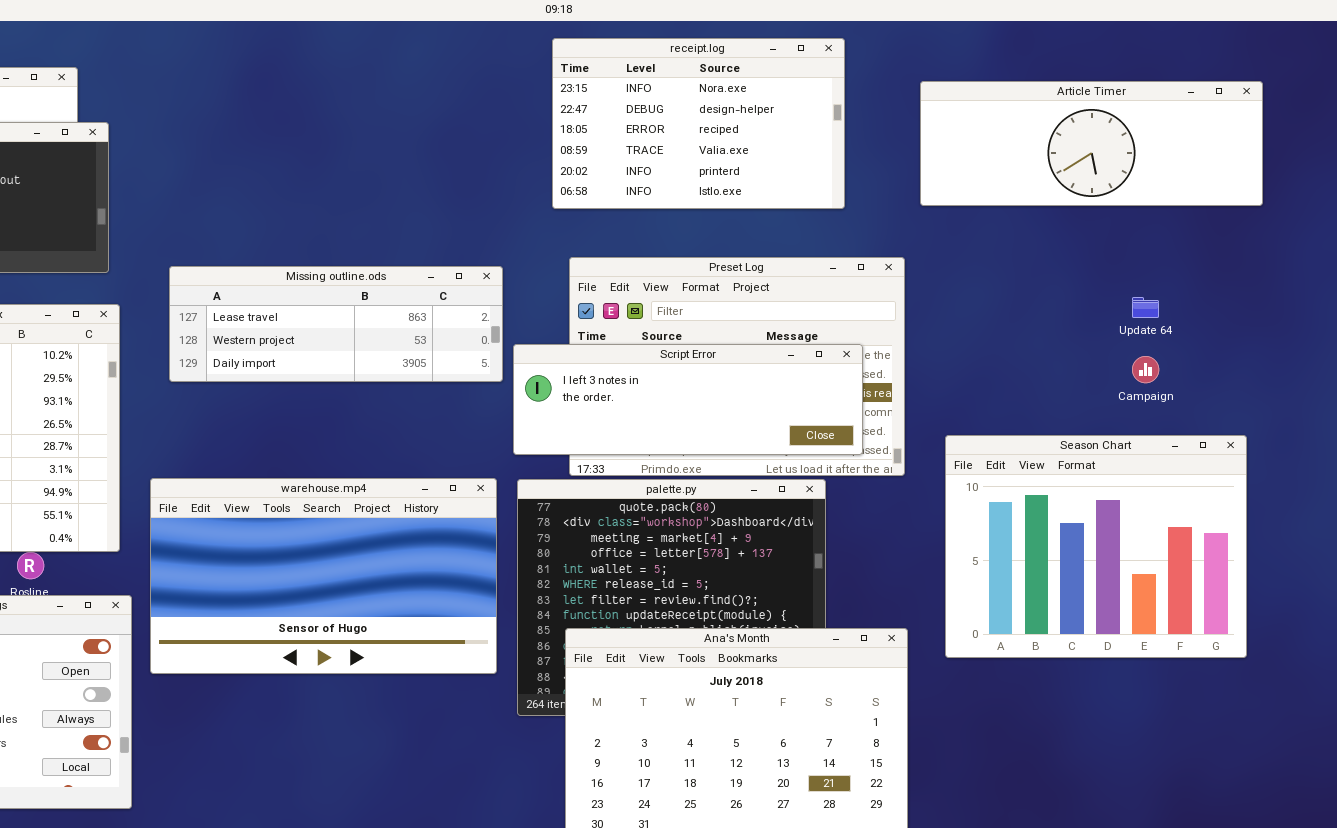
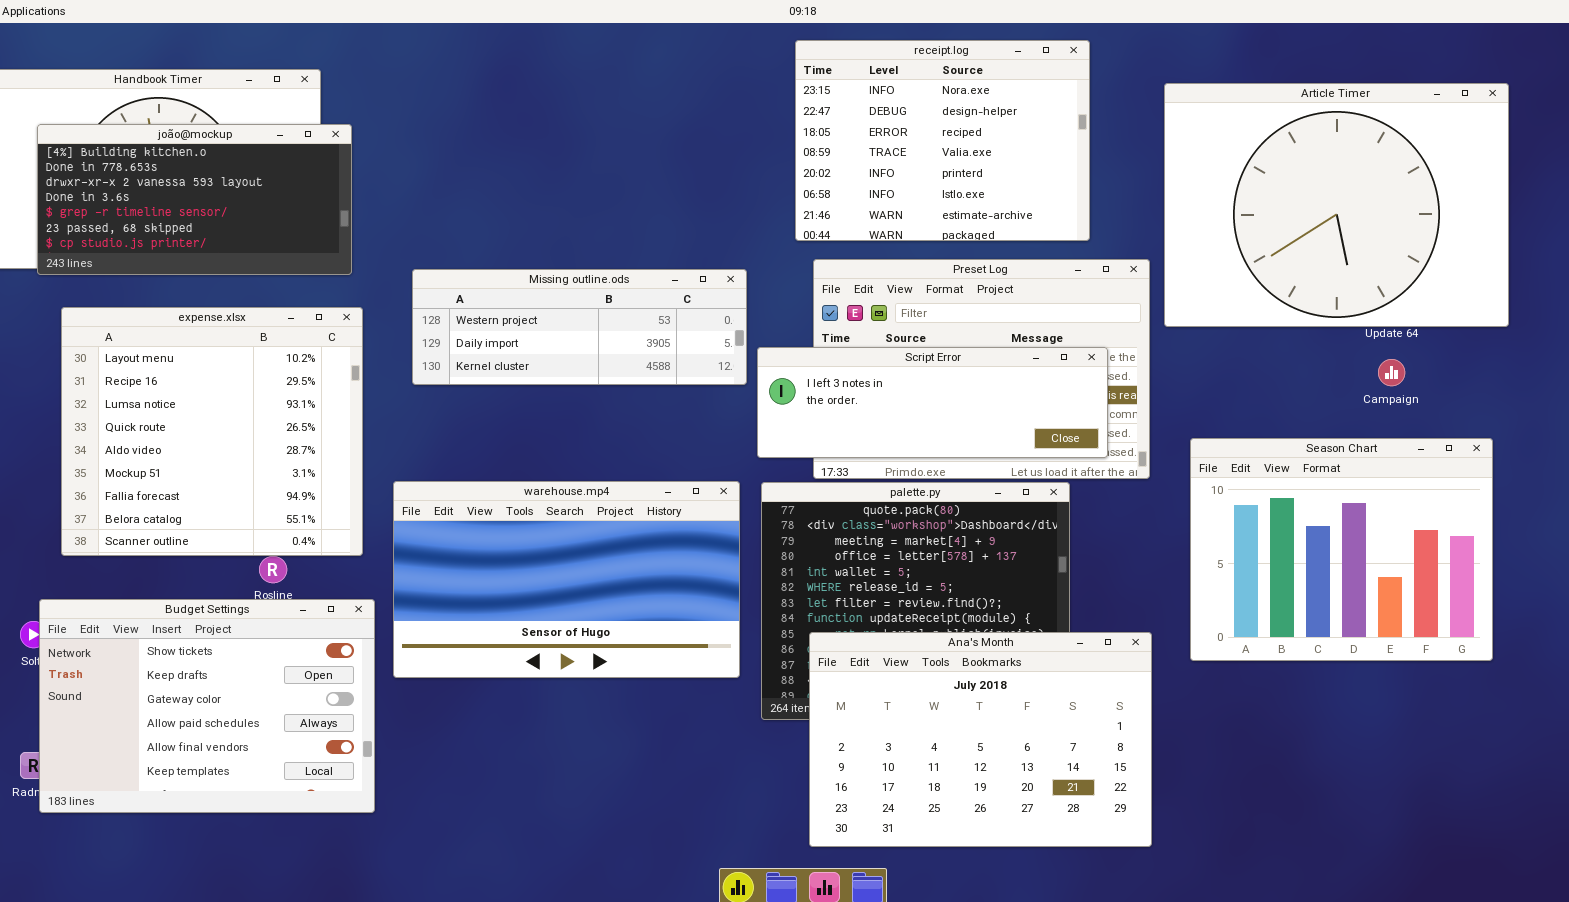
receipt.log: [552,38,845,209] -> [795,40,1090,241], resized
Article Timer: [920,81,1263,206] -> [1164,83,1509,327], resized
Missing outline.ods: [169,266,503,382] -> [412,269,747,385], scrolled down 1 row

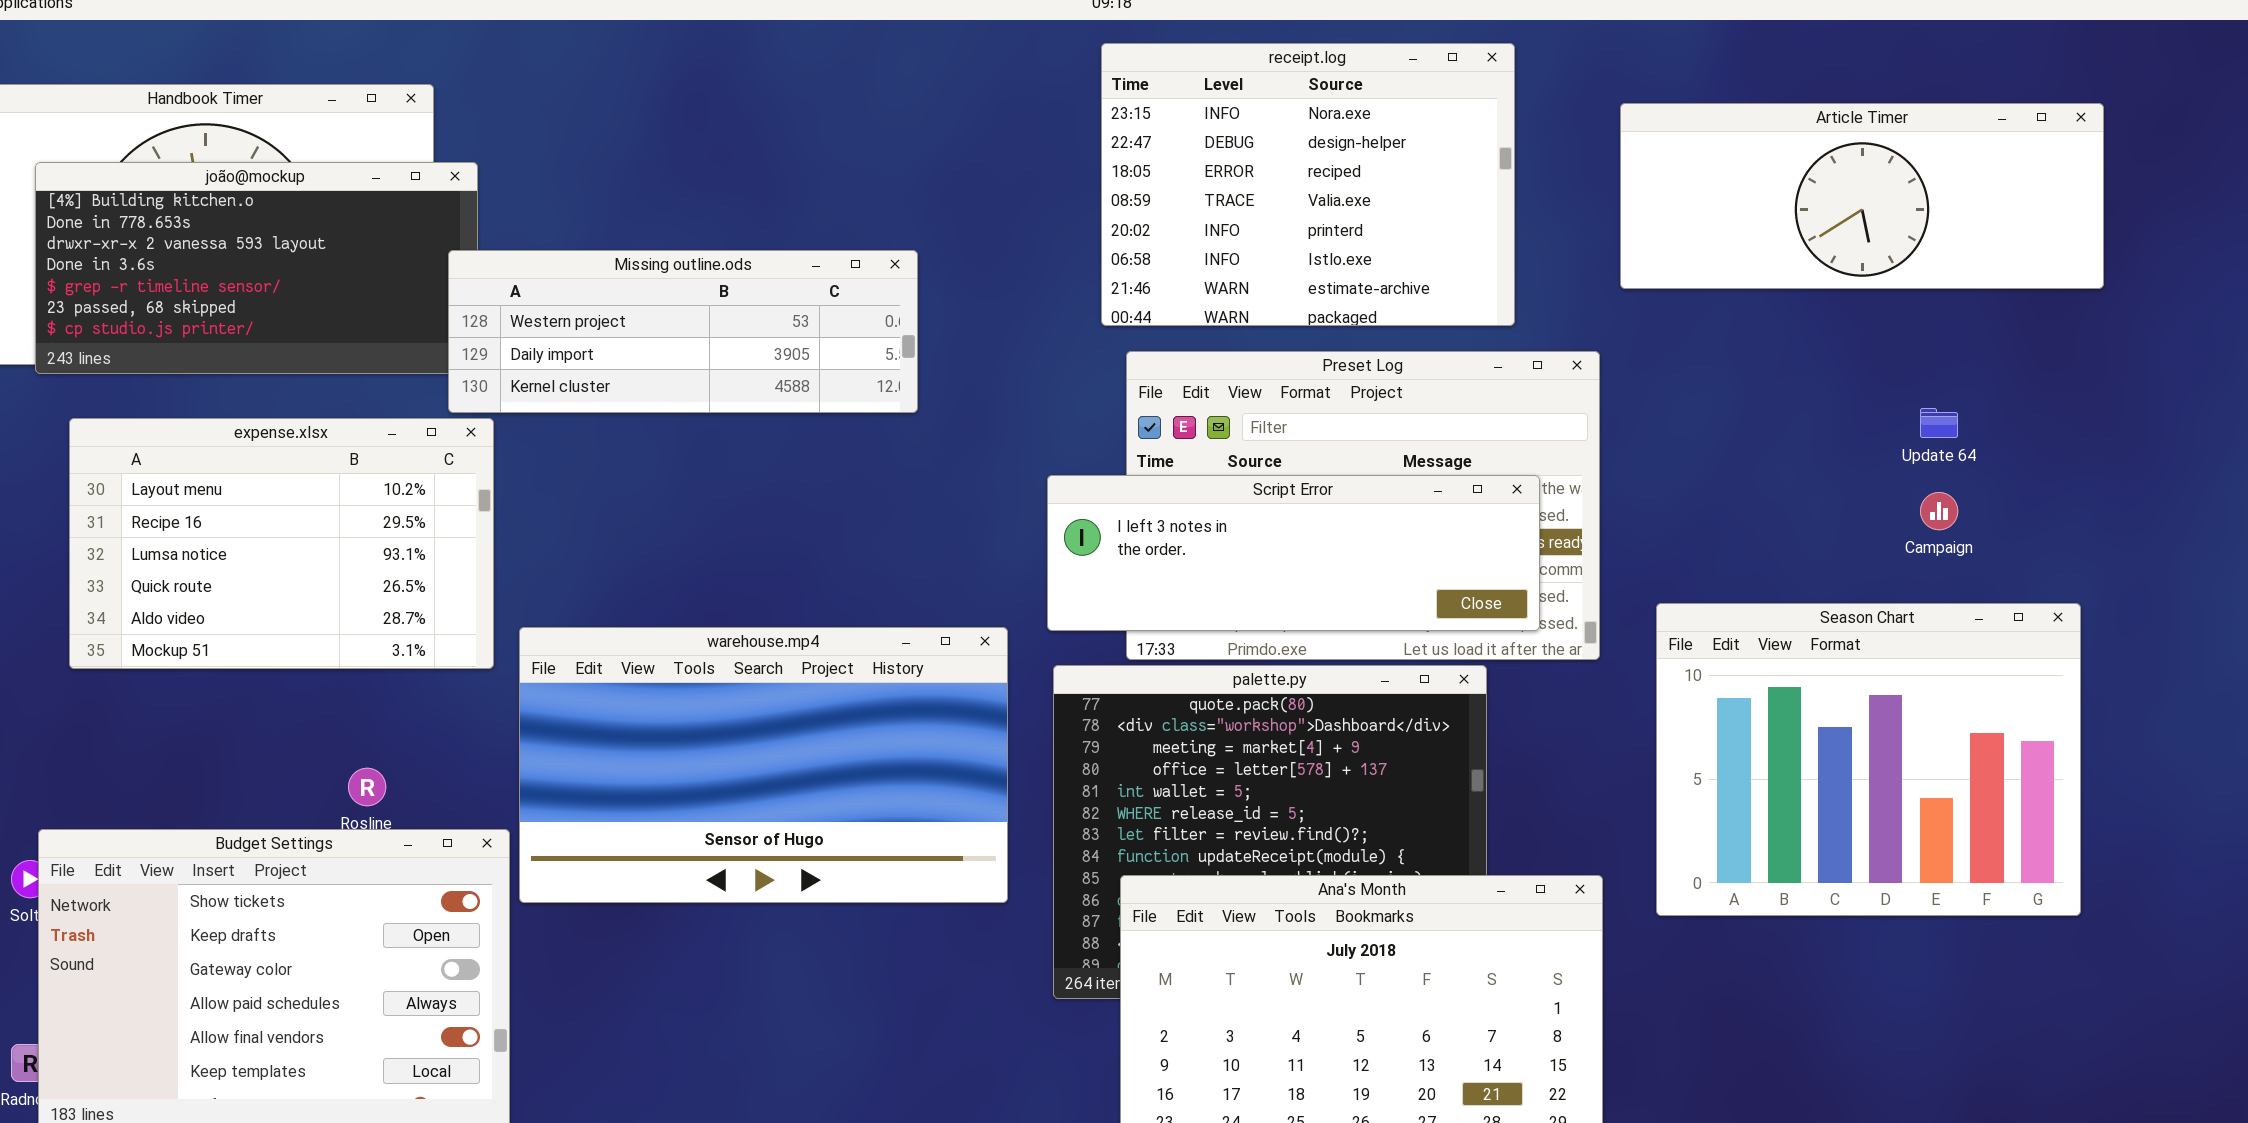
Article Timer: [1164,83,1509,327] -> [1620,103,2104,289], resized
Missing outline.ods: [412,269,747,385] -> [448,250,918,413], moved
expense.xlsx: [61,307,363,556] -> [69,418,494,669], resized
warehouse.mp4: [393,481,740,678] -> [519,627,1008,903], moved

